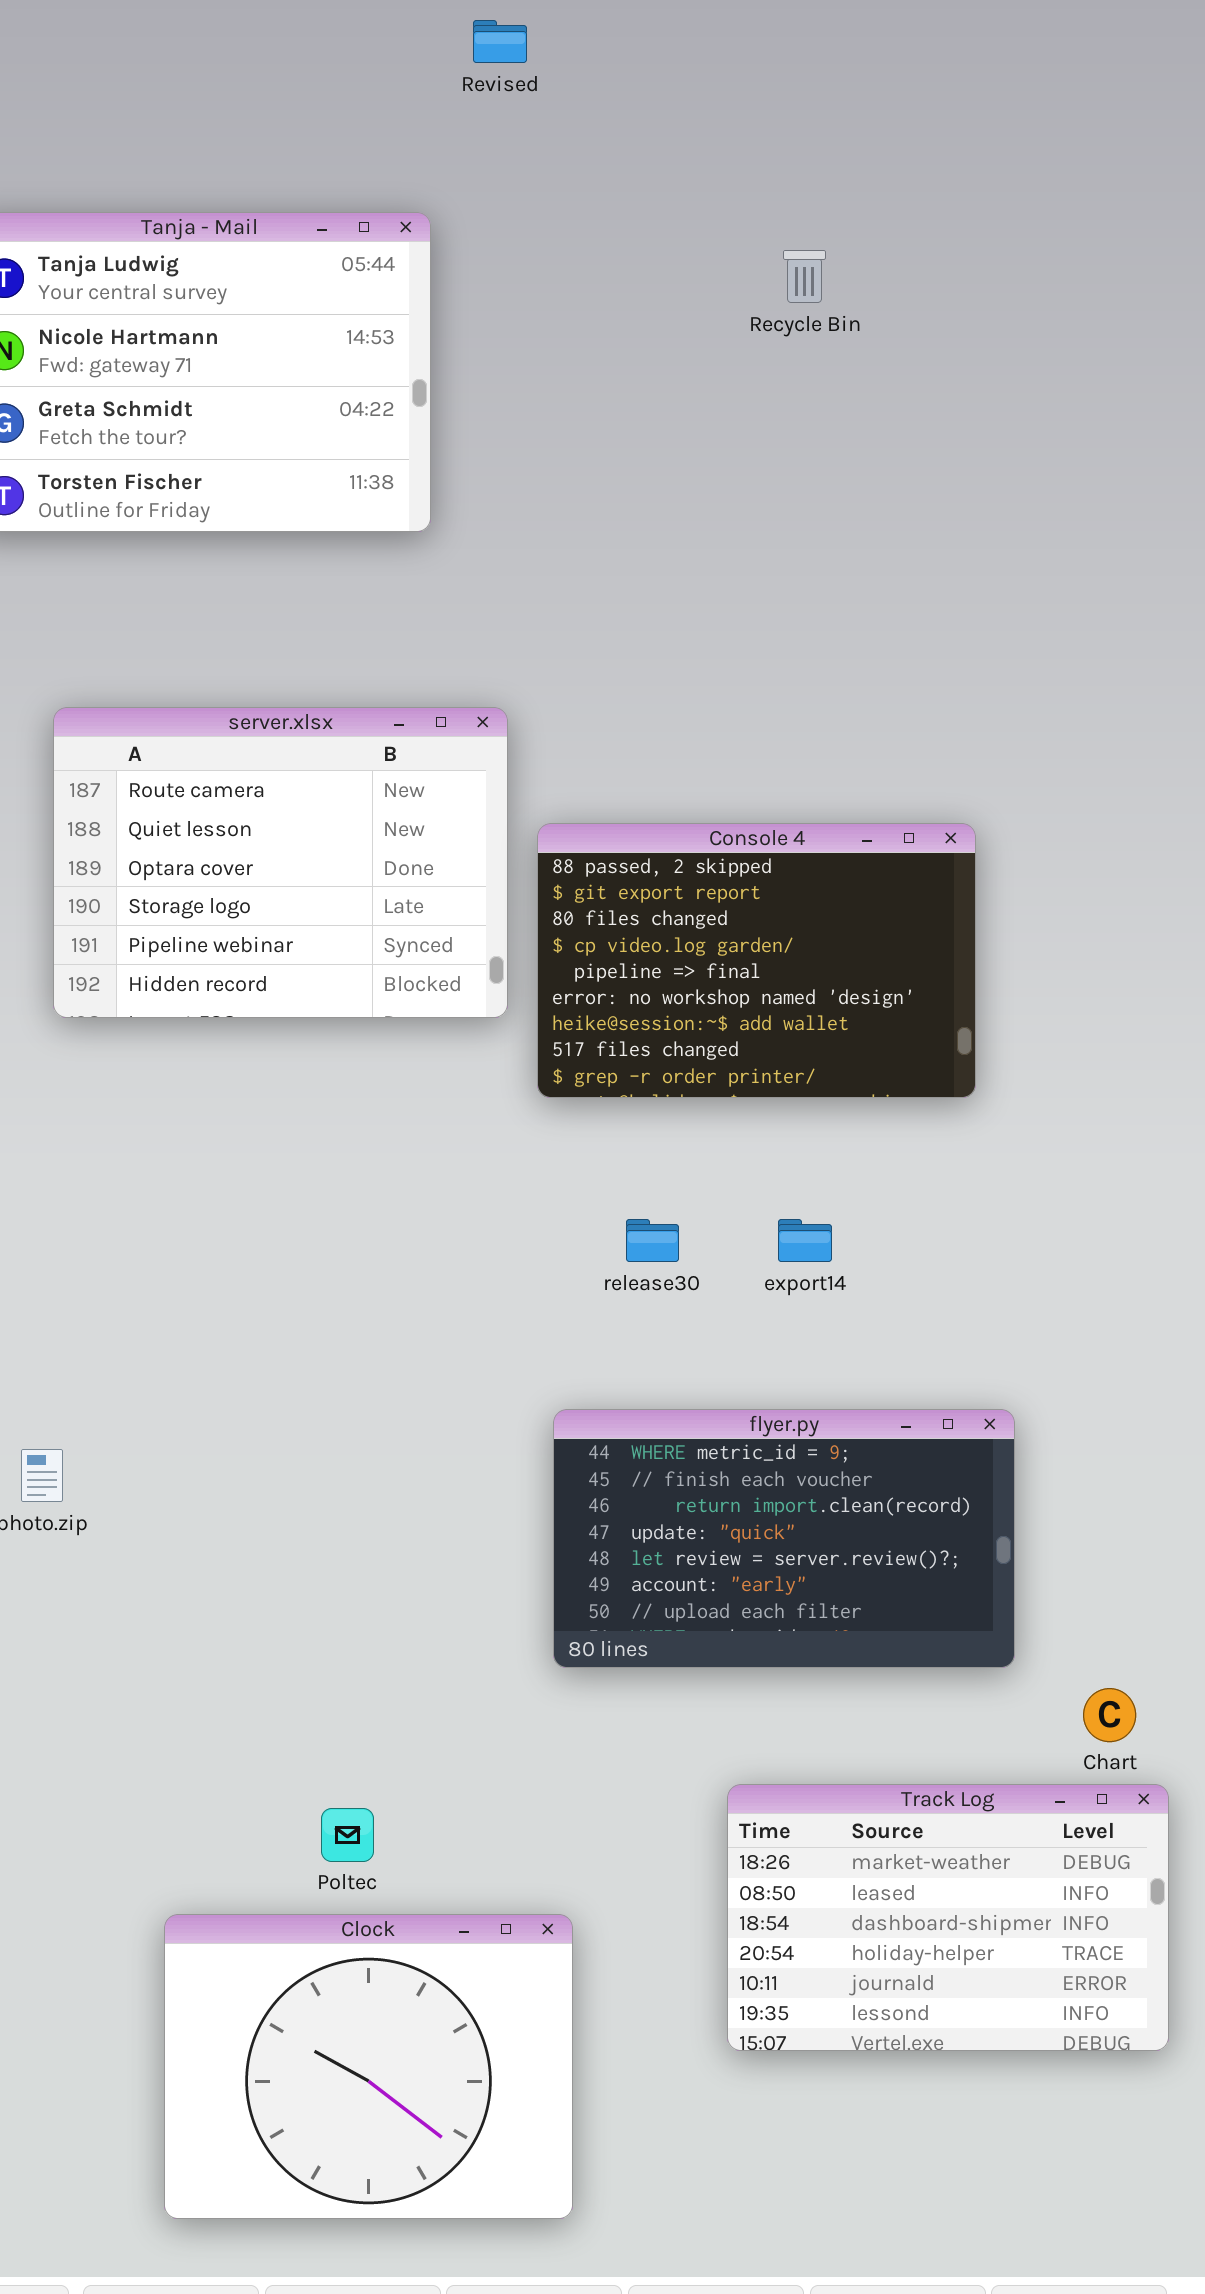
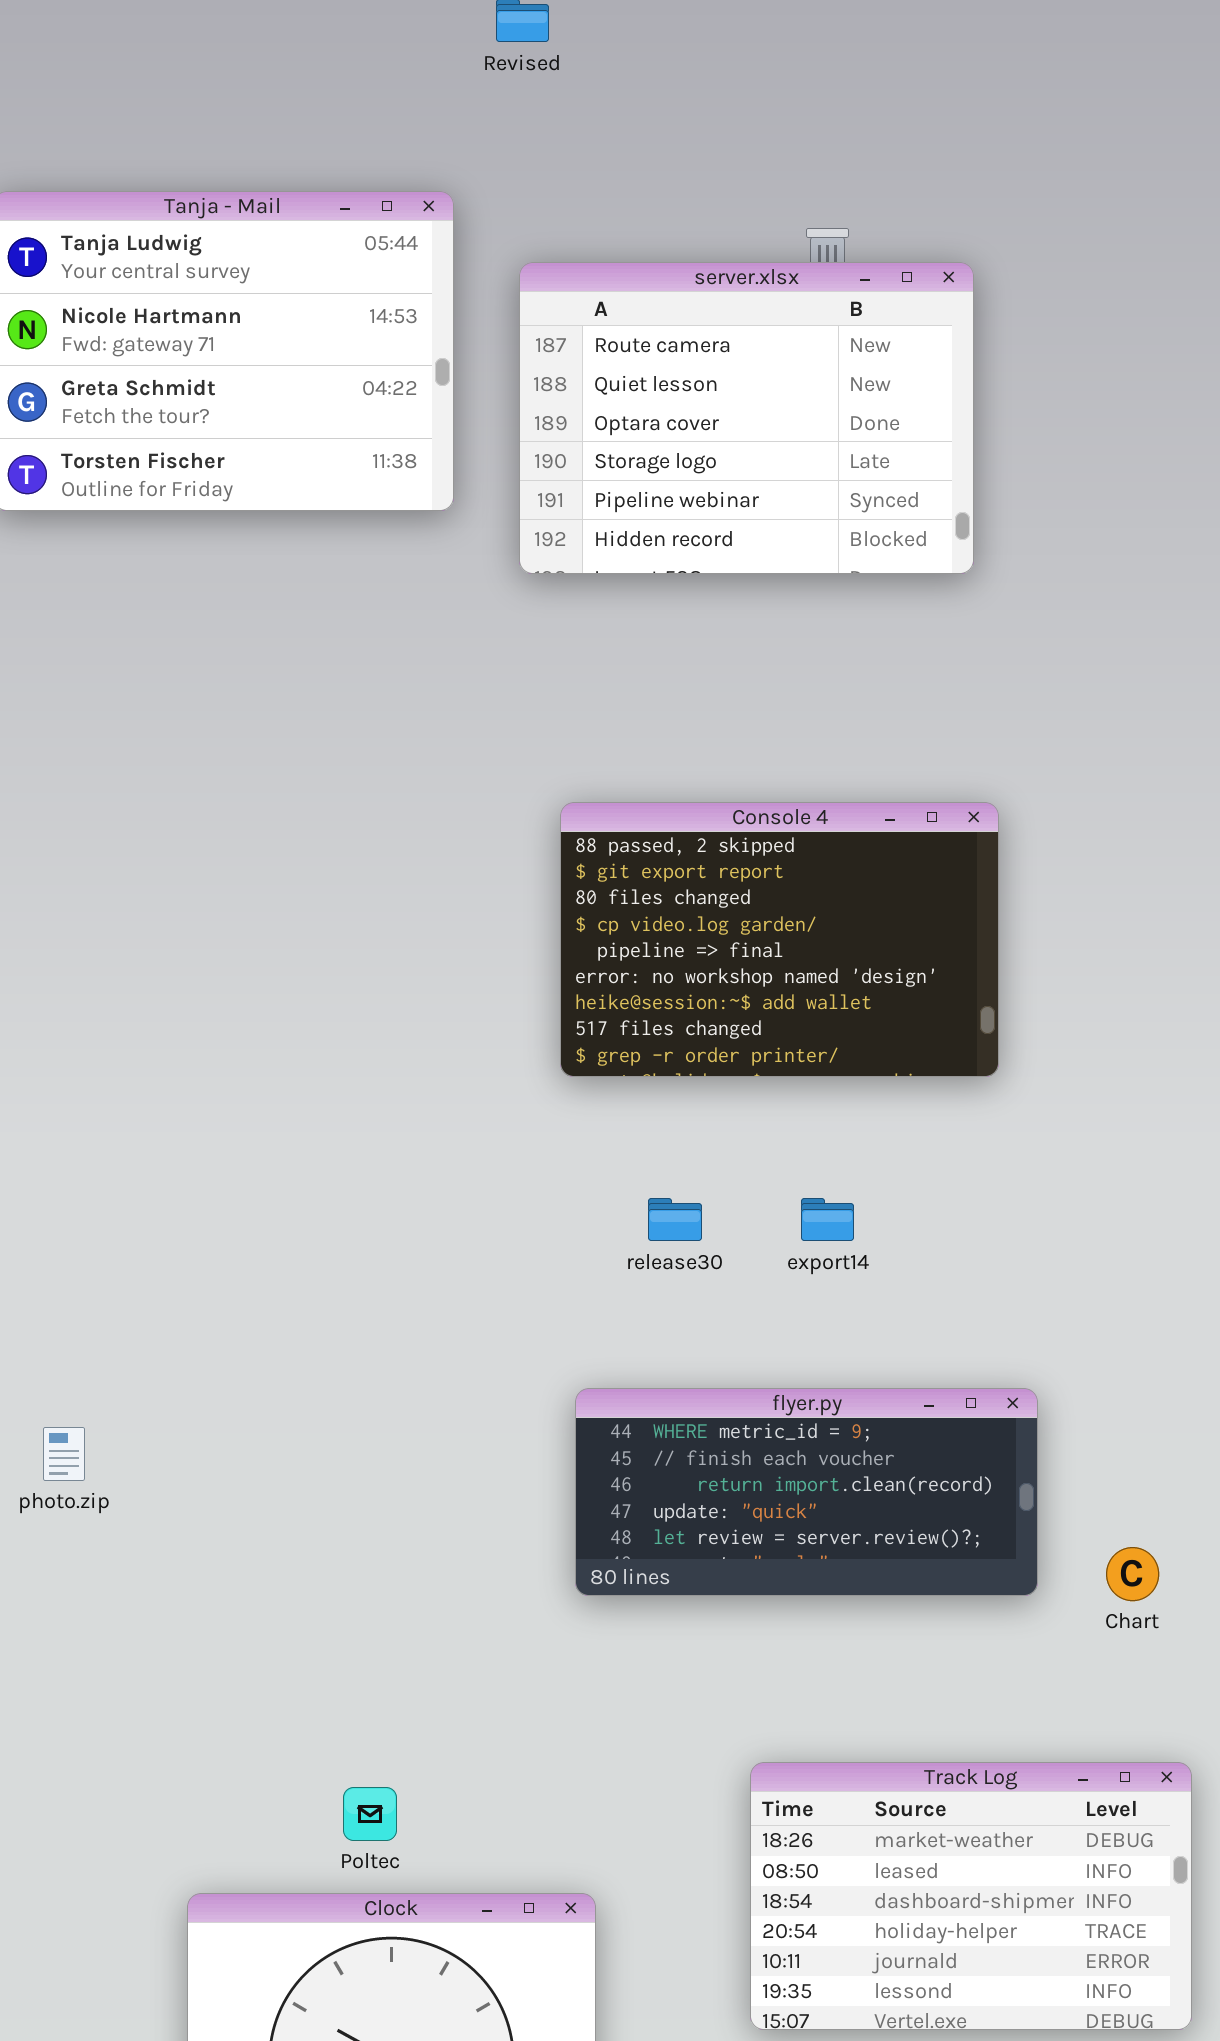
server.xlsx: [53,707,508,1018] -> [519,262,974,574], moved
flyer.py: [553,1409,1015,1668] -> [575,1388,1038,1596], resized
Chart: [1083,1688,1136,1742] -> [1106,1547,1159,1601], moved

